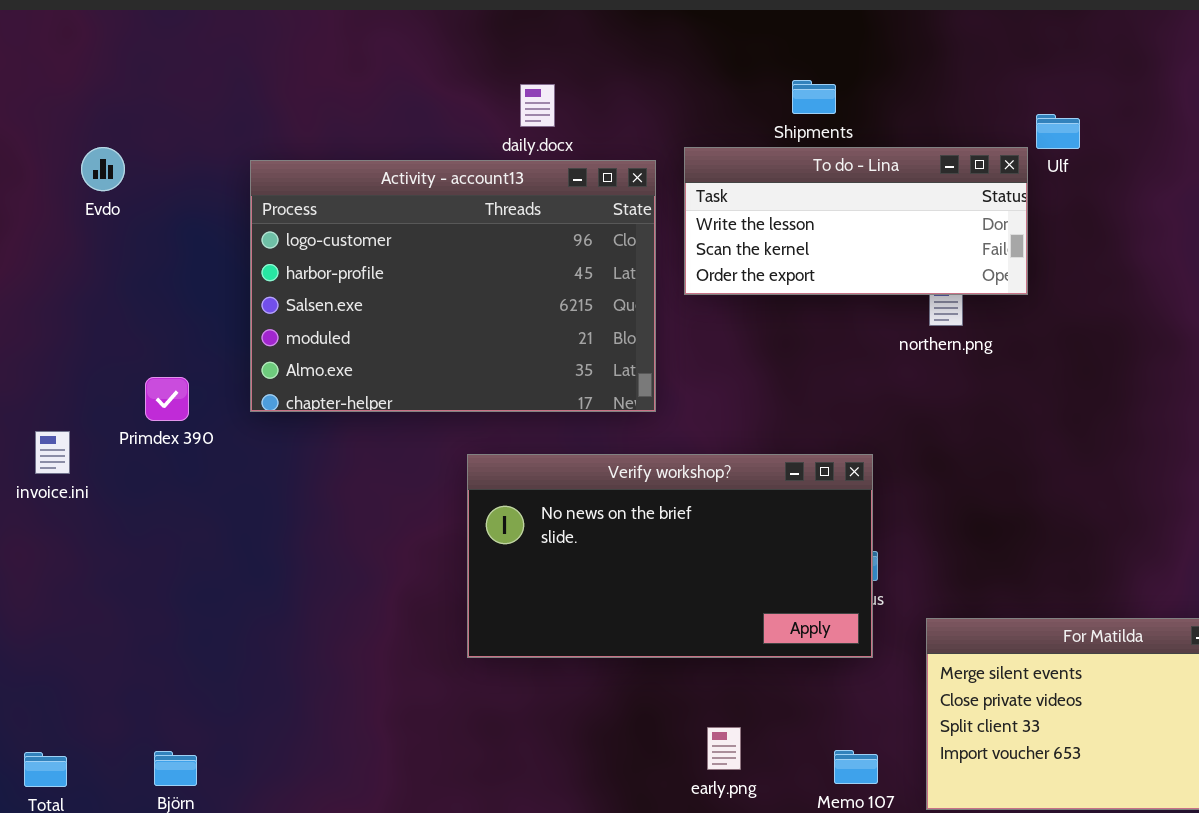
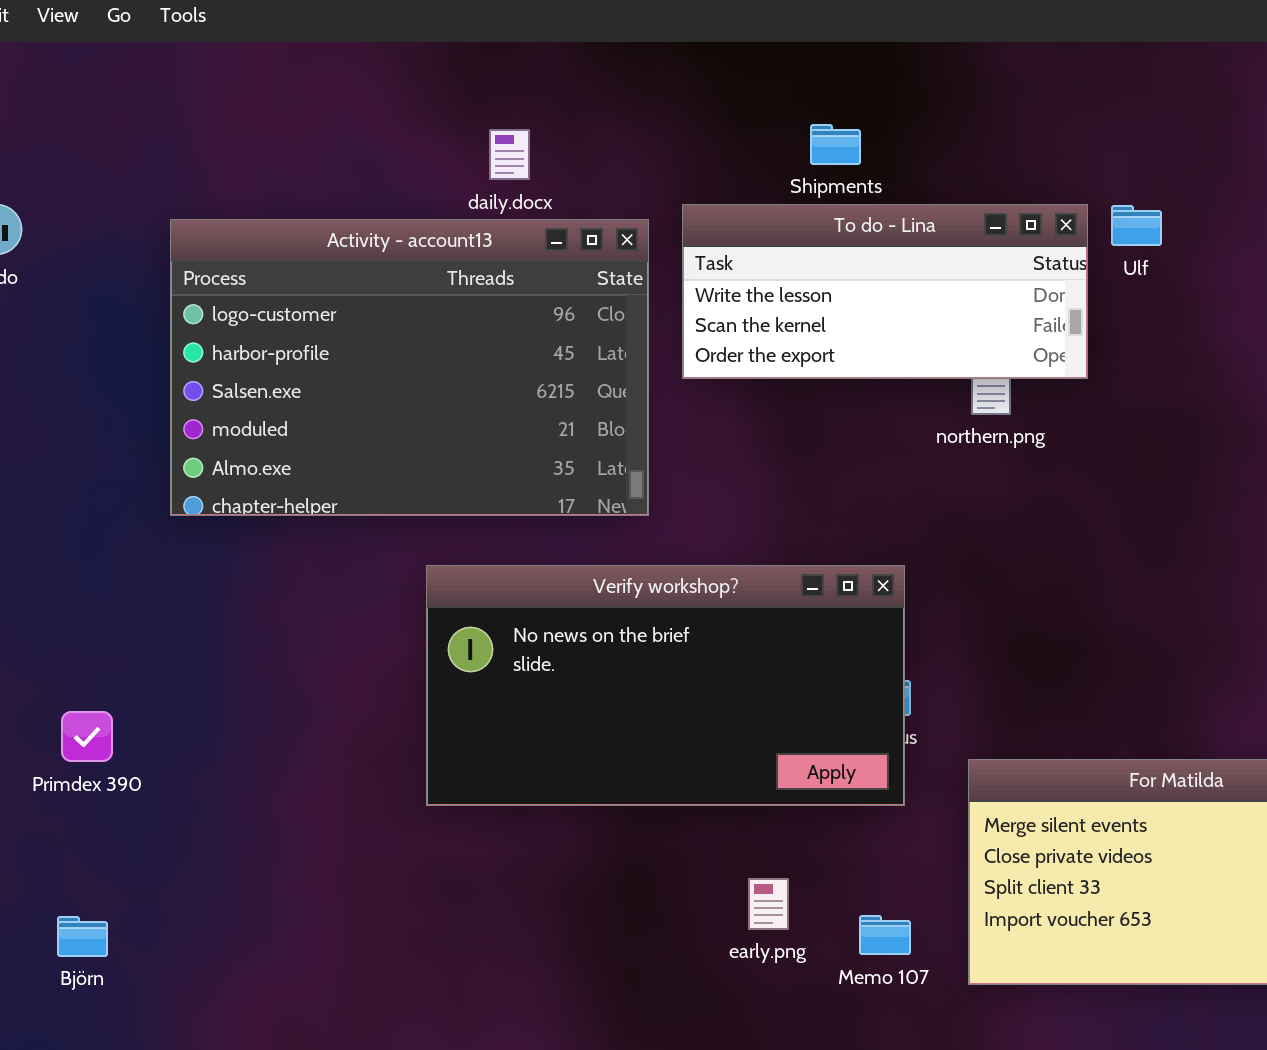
Ulf: [1036,114,1080,149] -> [1111,205,1162,246], moved
Primdex 390: [145,377,189,421] -> [61,711,113,762], moved
early.png: [707,727,741,770] -> [748,878,789,930], moved

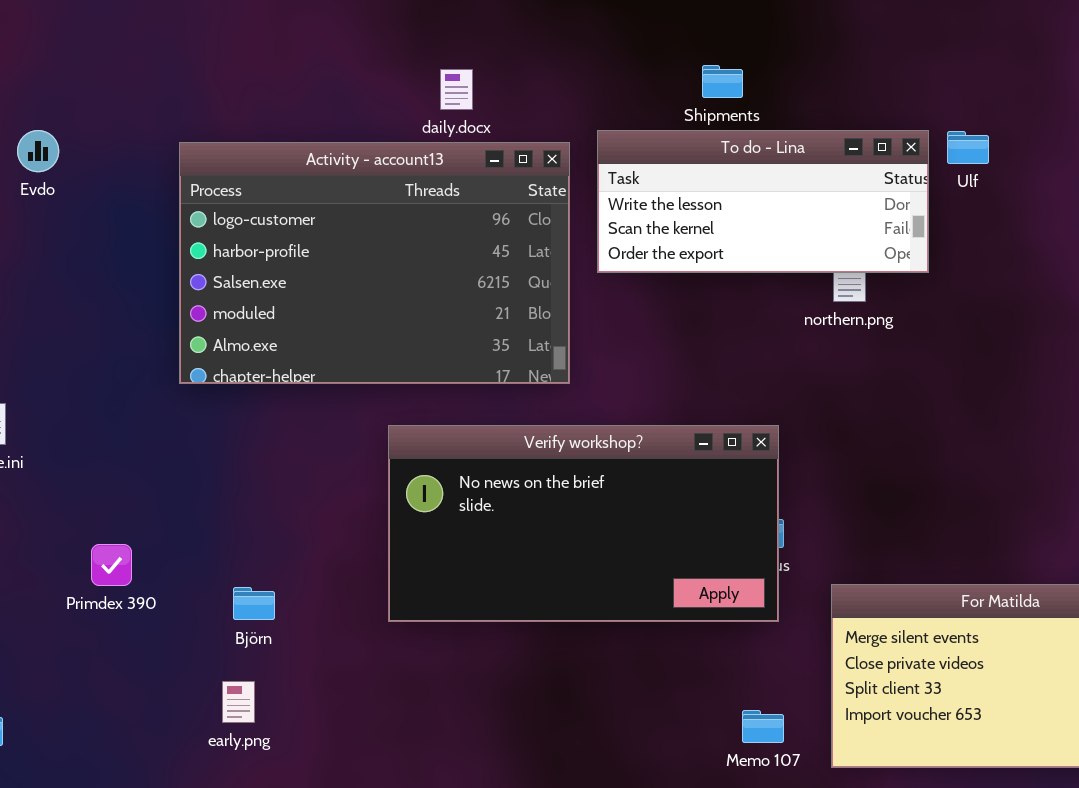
early.png: [748,878,789,930] -> [222,681,255,723], moved
Björn: [57,916,108,957] -> [233,587,275,620], moved

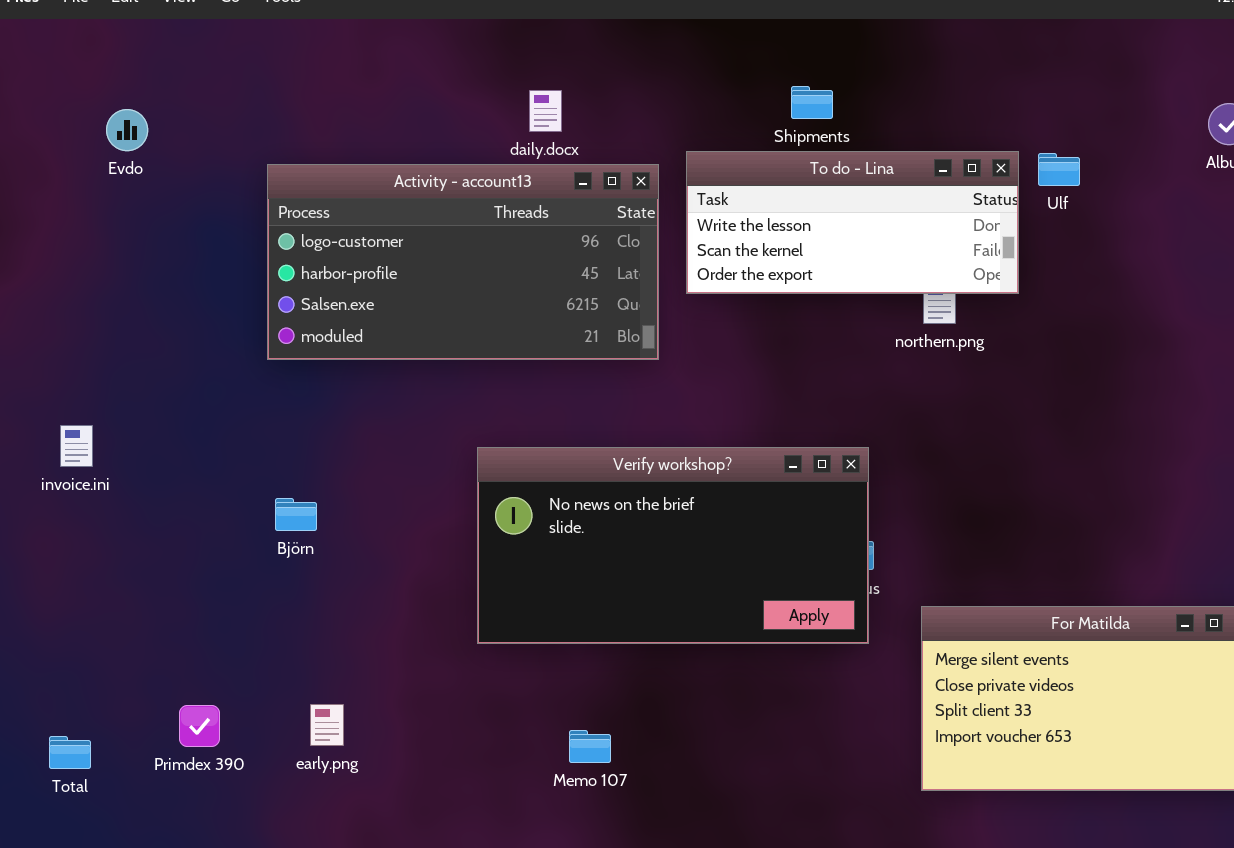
Evdo: [17,130,59,172] -> [106,109,148,151], moved
Activity - account13: [179,142,570,384] -> [267,164,659,360], resized
Primdex 390: [91,544,132,586] -> [179,705,220,747], moved
Björn: [233,587,275,620] -> [275,498,317,531], moved
Memo 107: [742,710,784,743] -> [569,730,611,763], moved

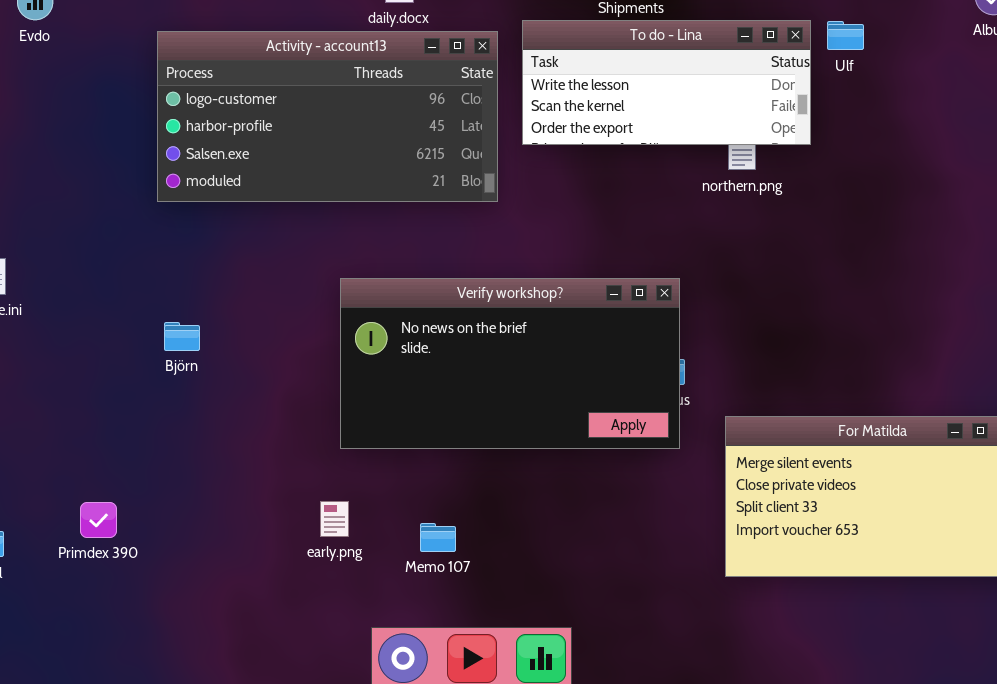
early.png: [310,704,344,746] -> [320,501,349,537], moved

